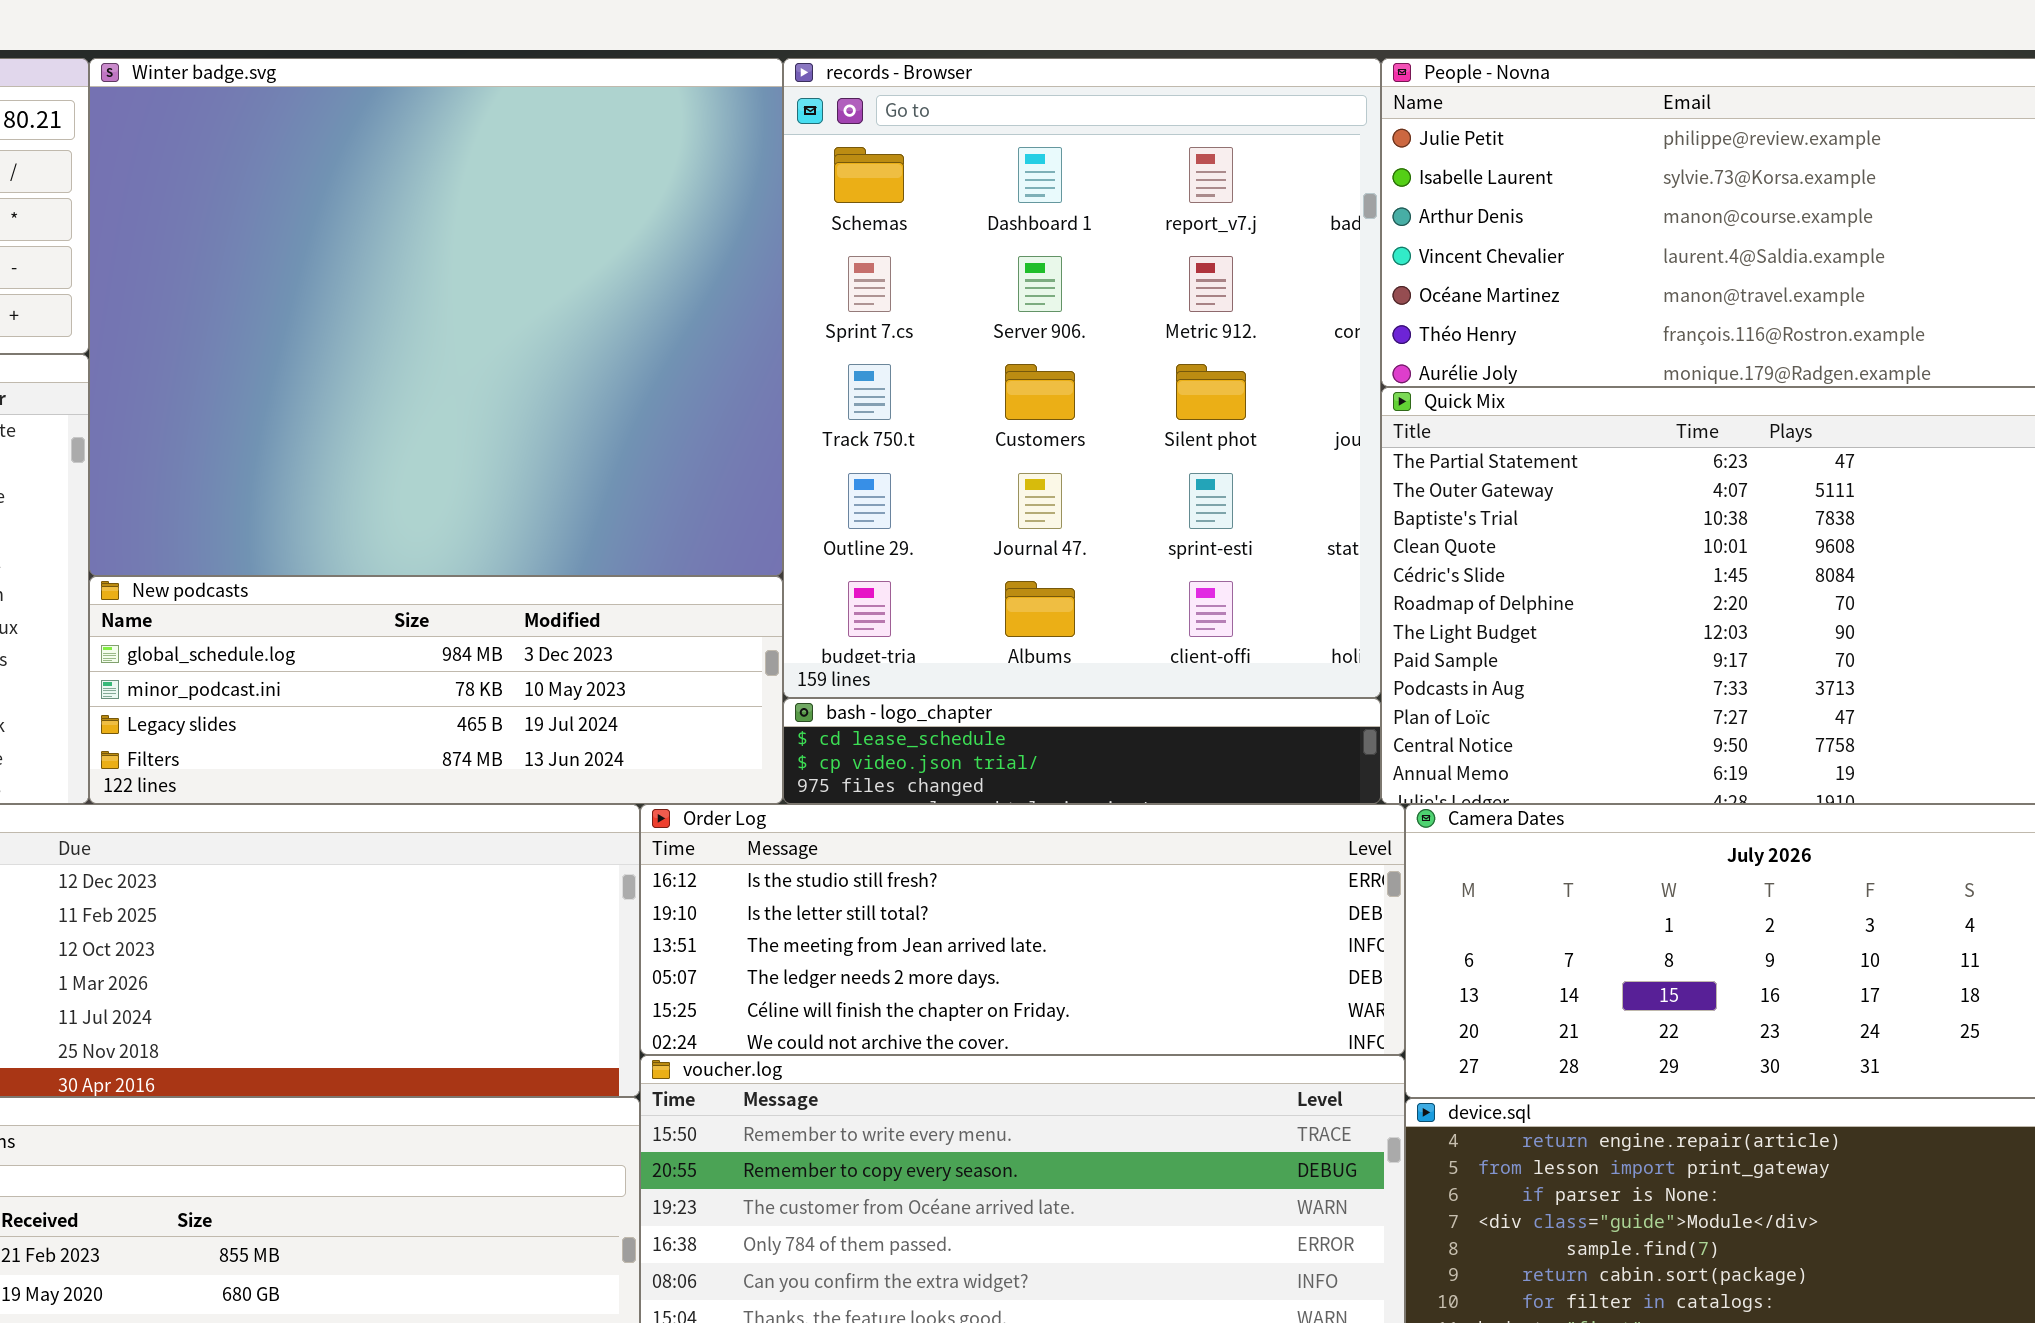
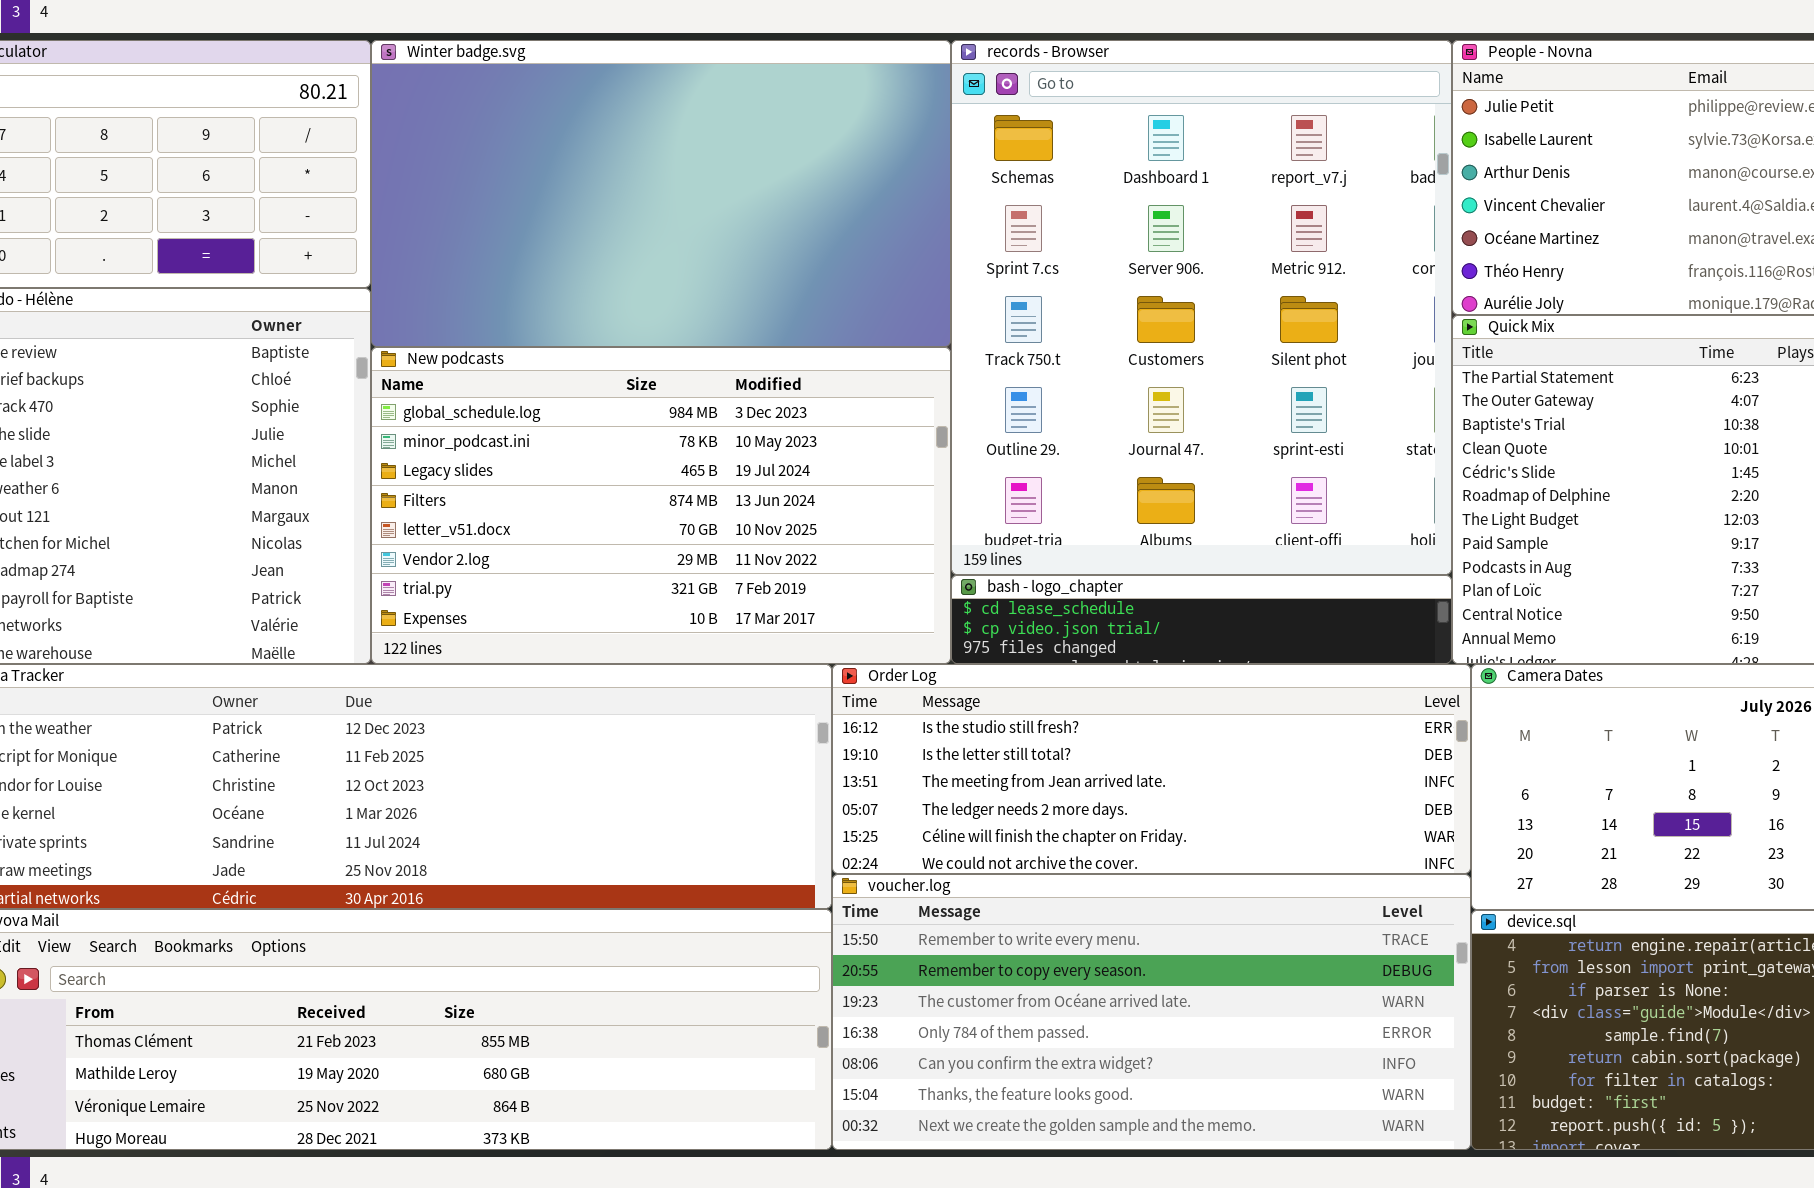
Winter badge.svg: [89,58,783,576] -> [371,40,951,347], resized
New podcasts: [89,576,783,804] -> [371,347,951,664], resized

